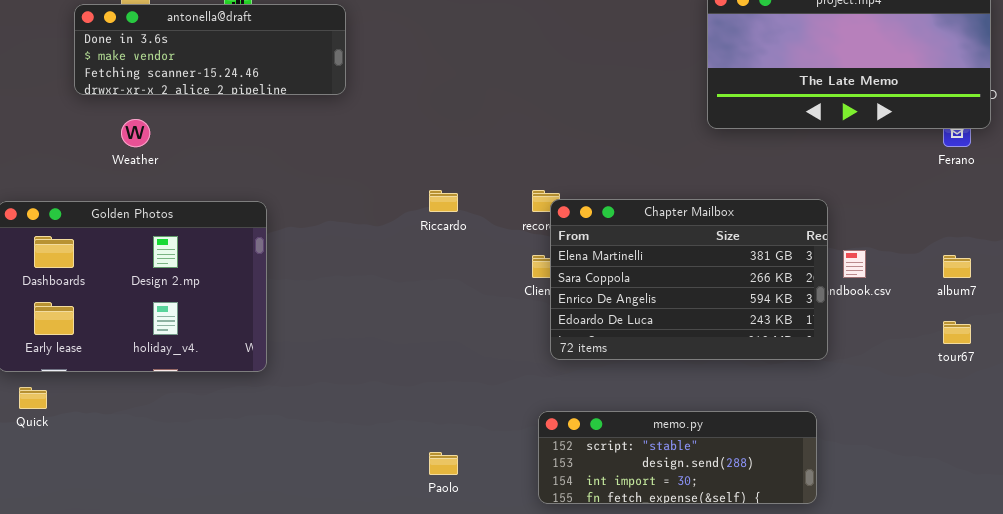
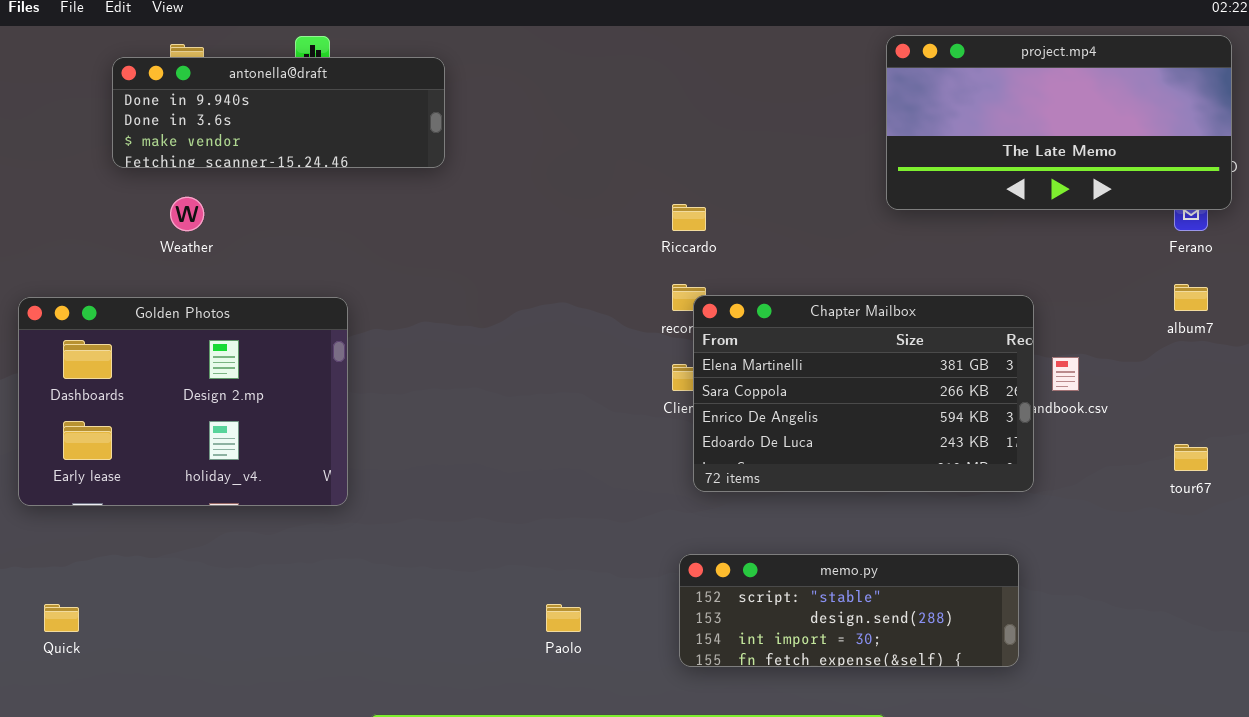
antonella@draft: [74,4,346,95] -> [112,57,445,168], scrolled up 1 row
Riccardo: [429,190,458,212] -> [672,204,706,231], moved
album7: [943,255,971,278] -> [1174,284,1208,311], moved
Quick: [19,387,47,409] -> [44,604,79,632], moved

